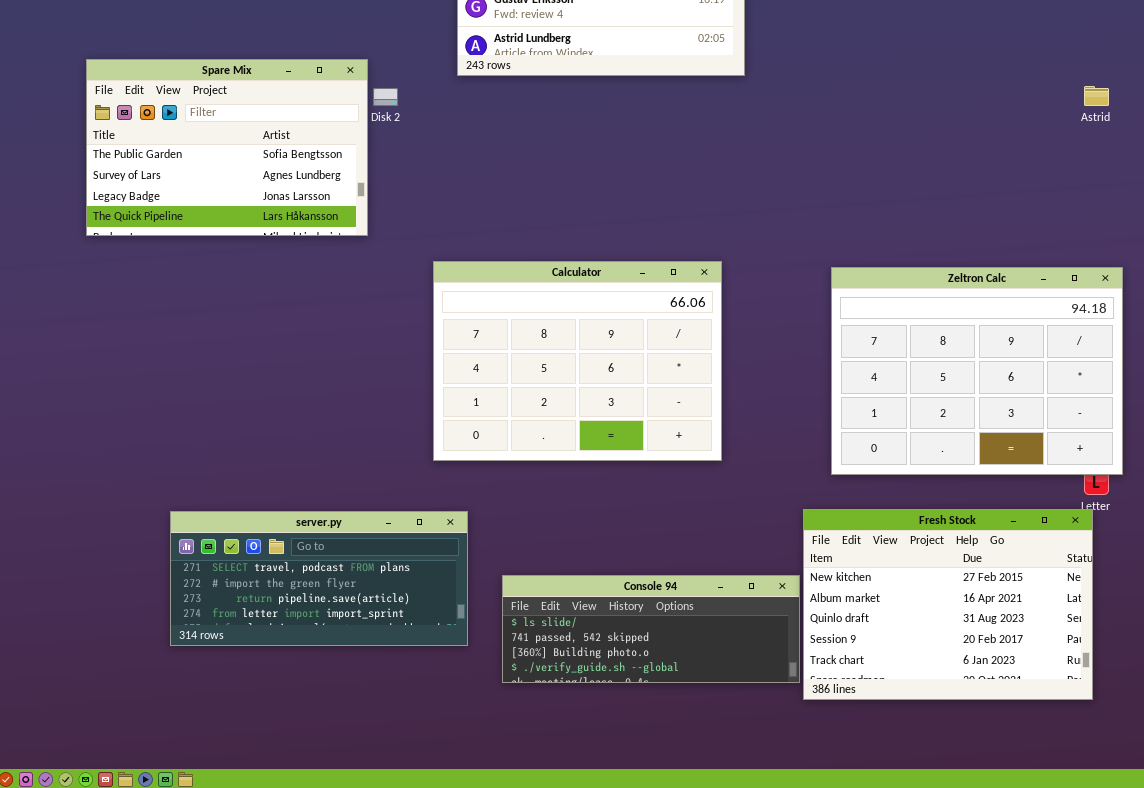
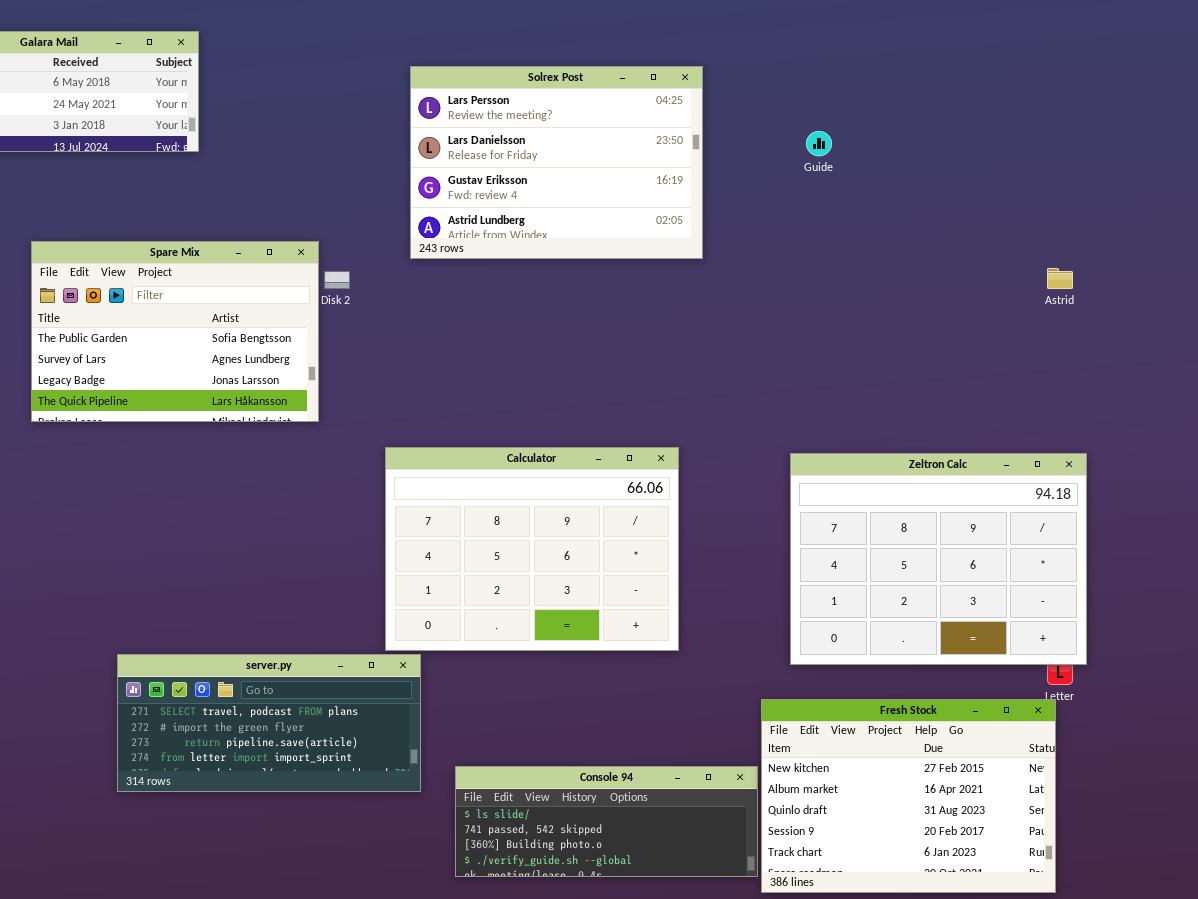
server.py: [170,511,468,646] -> [117,654,421,792], moved

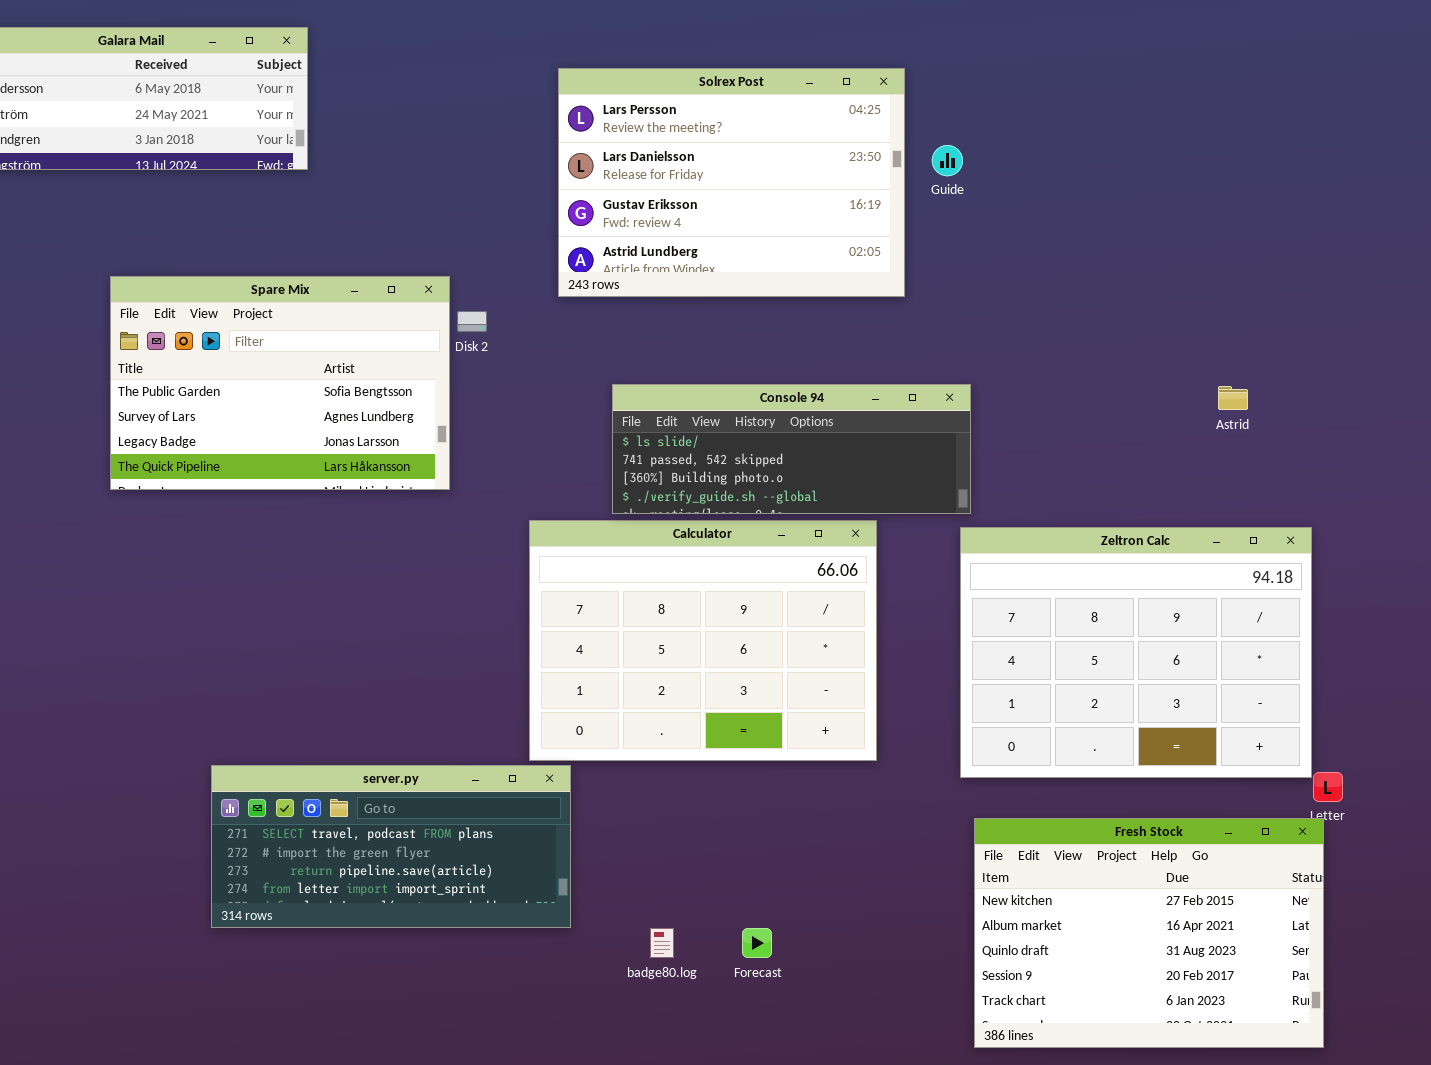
Guide: [806,131,832,156] -> [932,145,963,176], moved
Astrid: [1047,268,1073,289] -> [1218,386,1248,410], moved
Zeltron Calc: [790,453,1087,665] -> [960,527,1312,778], moved
Console 94: [455,766,758,877] -> [612,384,971,514], moved

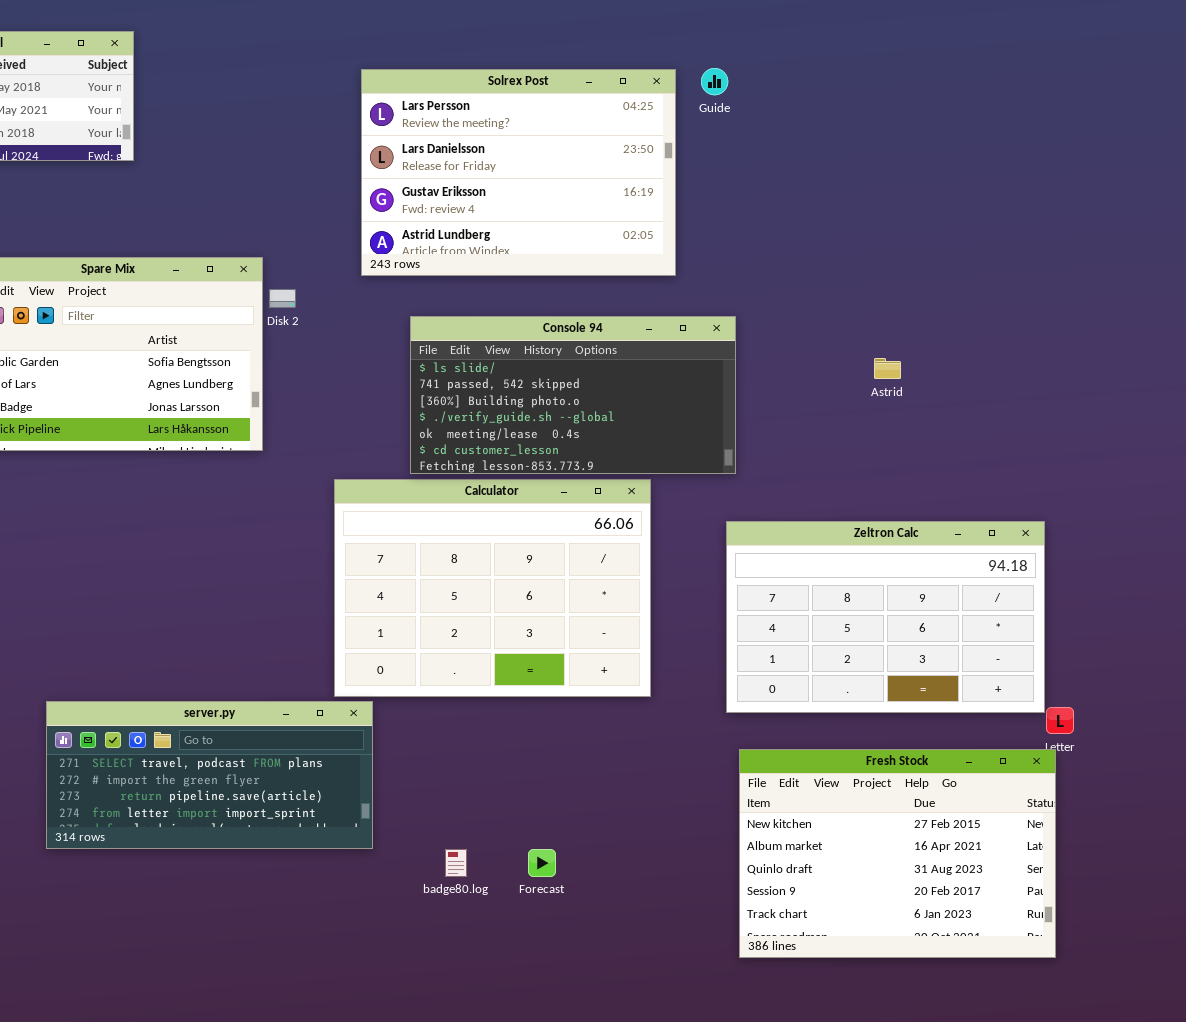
Guide: [932,145,963,176] -> [701,68,728,95], moved
Console 94: [612,384,971,514] -> [410,316,736,474], resized
Astrid: [1218,386,1248,410] -> [874,358,901,379], moved
Zeltron Calc: [960,527,1312,778] -> [726,521,1045,713], resized

